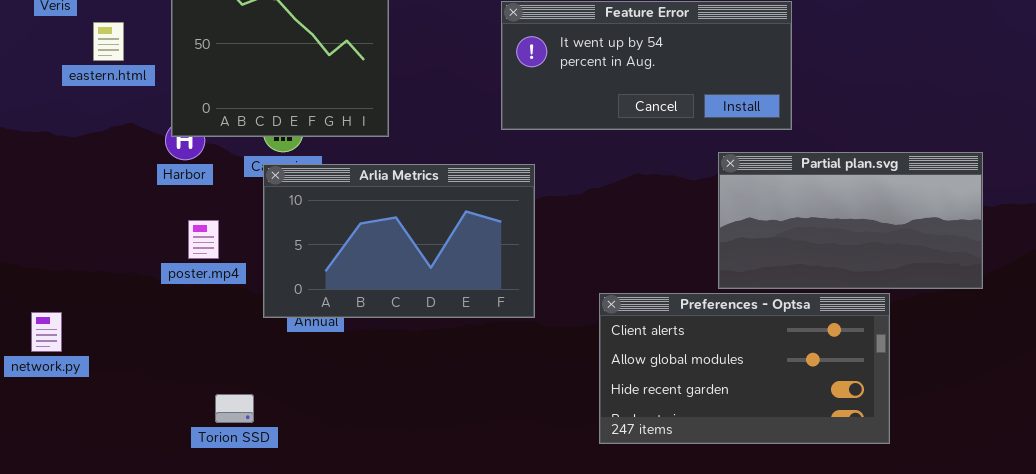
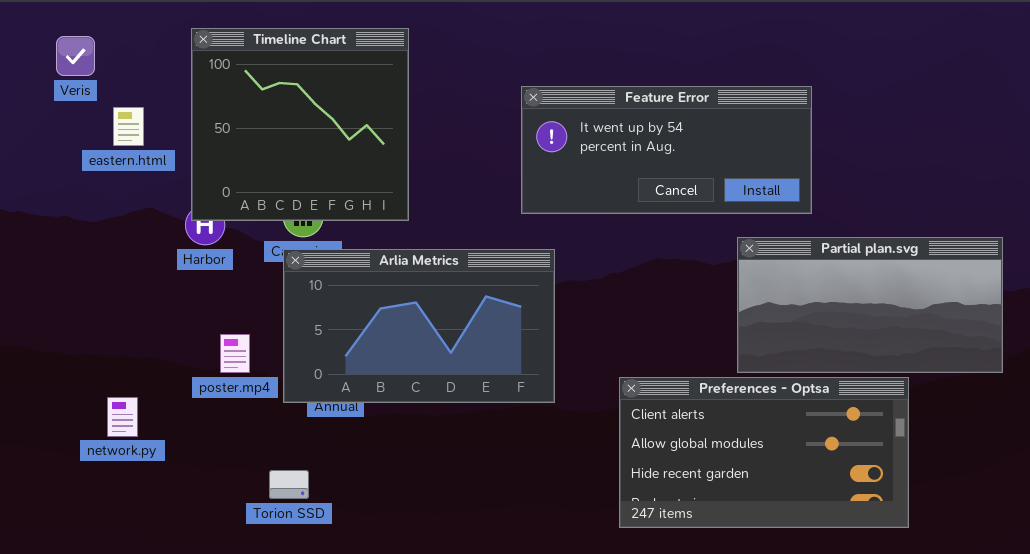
poster.mp4: [188,220,219,259] -> [220,334,250,373], moved
network.py: [31,312,62,352] -> [107,397,138,437], moved
Torion SSD: [215,394,254,423] -> [269,470,309,499], moved

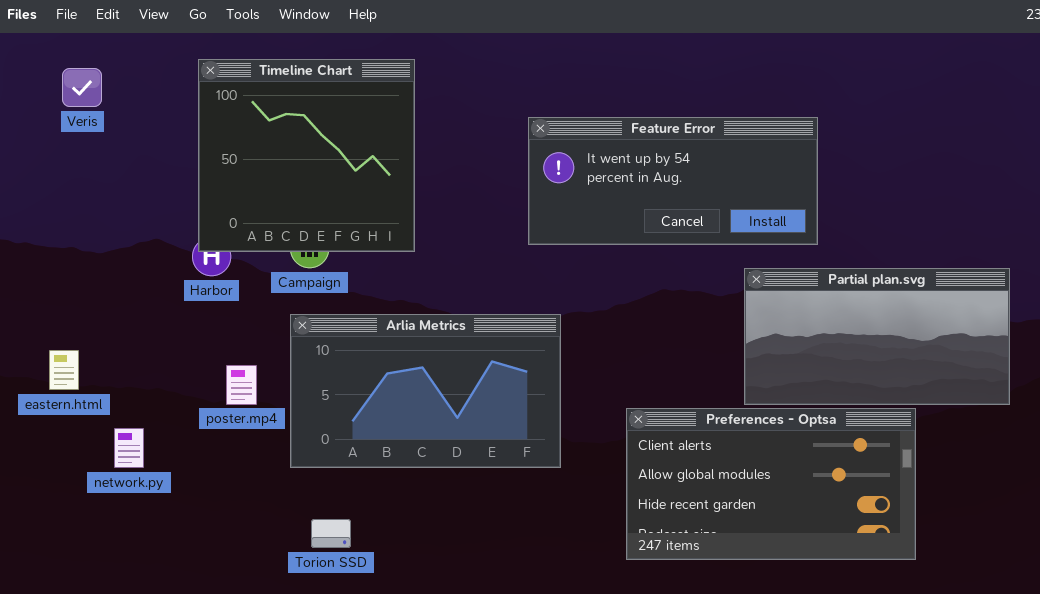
eastern.html: [113,107,144,146] -> [49,350,79,390], moved
Arlia Metrics: [283,249,555,403] -> [290,314,561,468], moved
Torion SSD: [269,470,309,499] -> [311,519,351,548], moved

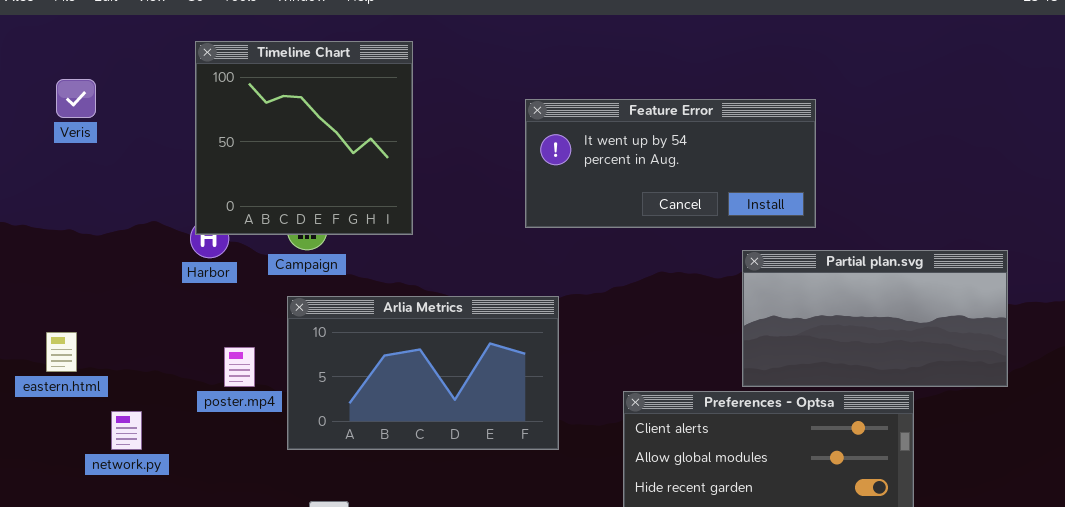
Veris: [62,68,102,107] -> [56,79,96,118], moved

